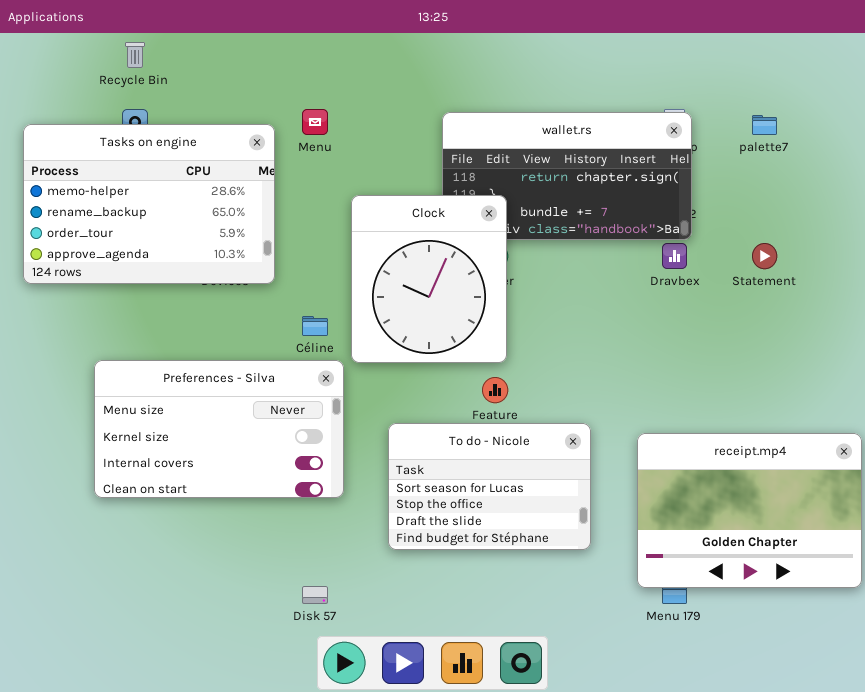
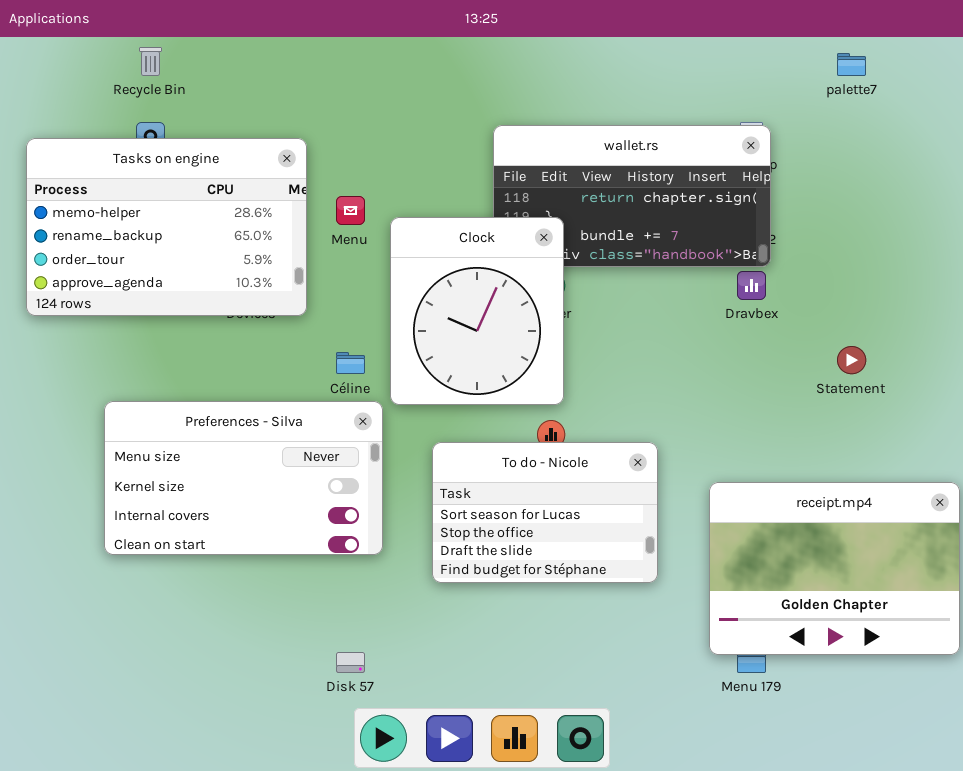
Menu: [302,109,328,135] -> [336,196,365,225], moved
palette7: [752,115,777,135] -> [837,53,866,76], moved
Statement: [752,243,777,269] -> [837,346,866,374], moved
To do - Nicole: [388,423,591,550] -> [432,442,658,583], moved

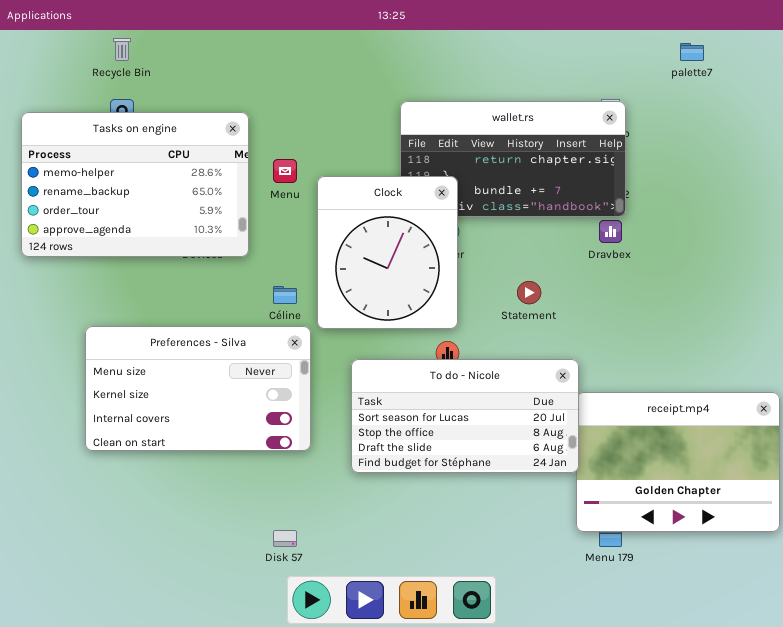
Statement: [837,346,866,374] -> [517,281,541,304], moved
To do - Nicole: [432,442,658,583] -> [351,359,579,473], resized

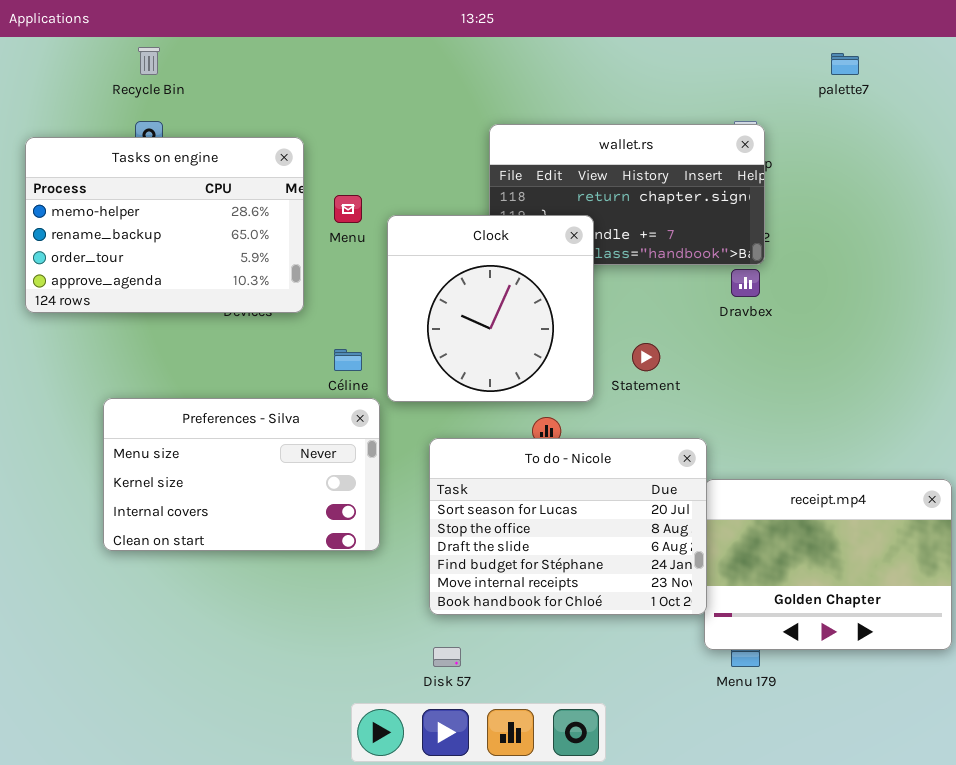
Clock: [317,176,458,329] -> [387,215,594,402], resized
To do - Nicole: [351,359,579,473] -> [429,438,707,615], resized
Disk 57: [273,530,297,547] -> [433,647,461,667], moved

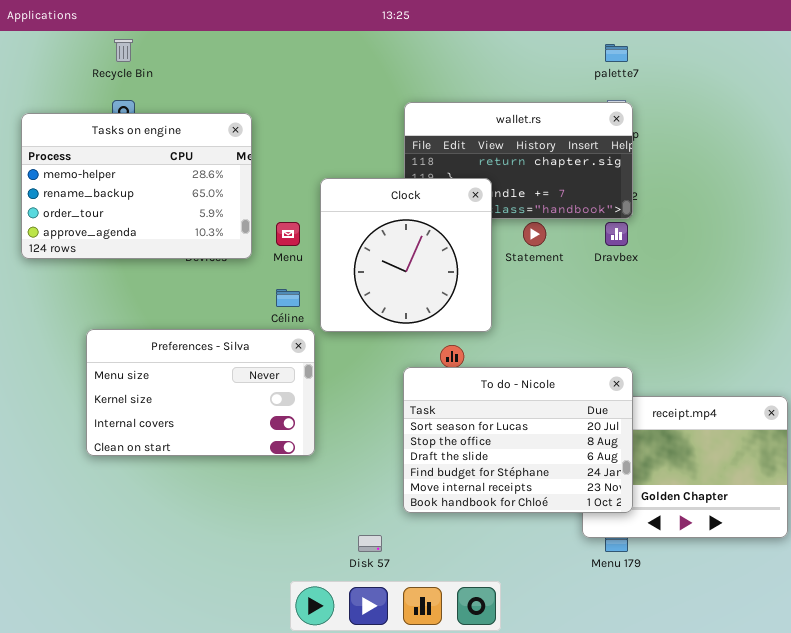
palette7: [831,53,859,75] -> [605,44,628,62], moved
Menu: [334,195,362,223] -> [276,222,300,246], moved
Statement: [632,343,660,371] -> [523,222,546,246], moved
To do - Nicole: [429,438,707,615] -> [403,367,633,513], moved

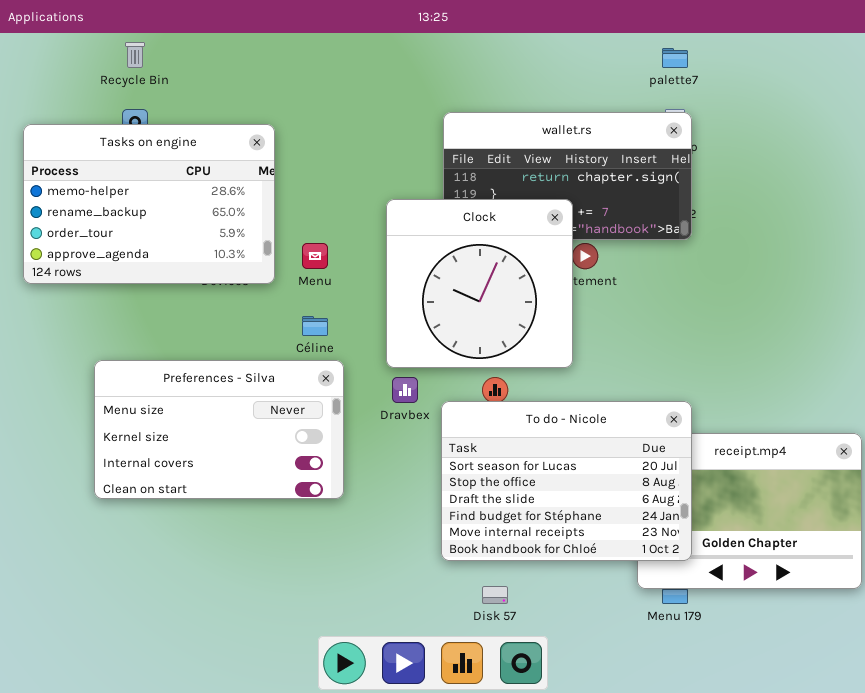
Clock: [320,178,492,332] -> [386,199,573,368], moved
Dravbex: [605,222,628,246] -> [392,377,418,403], moved
Disk 57: [358,535,382,552] -> [482,586,508,604], moved

